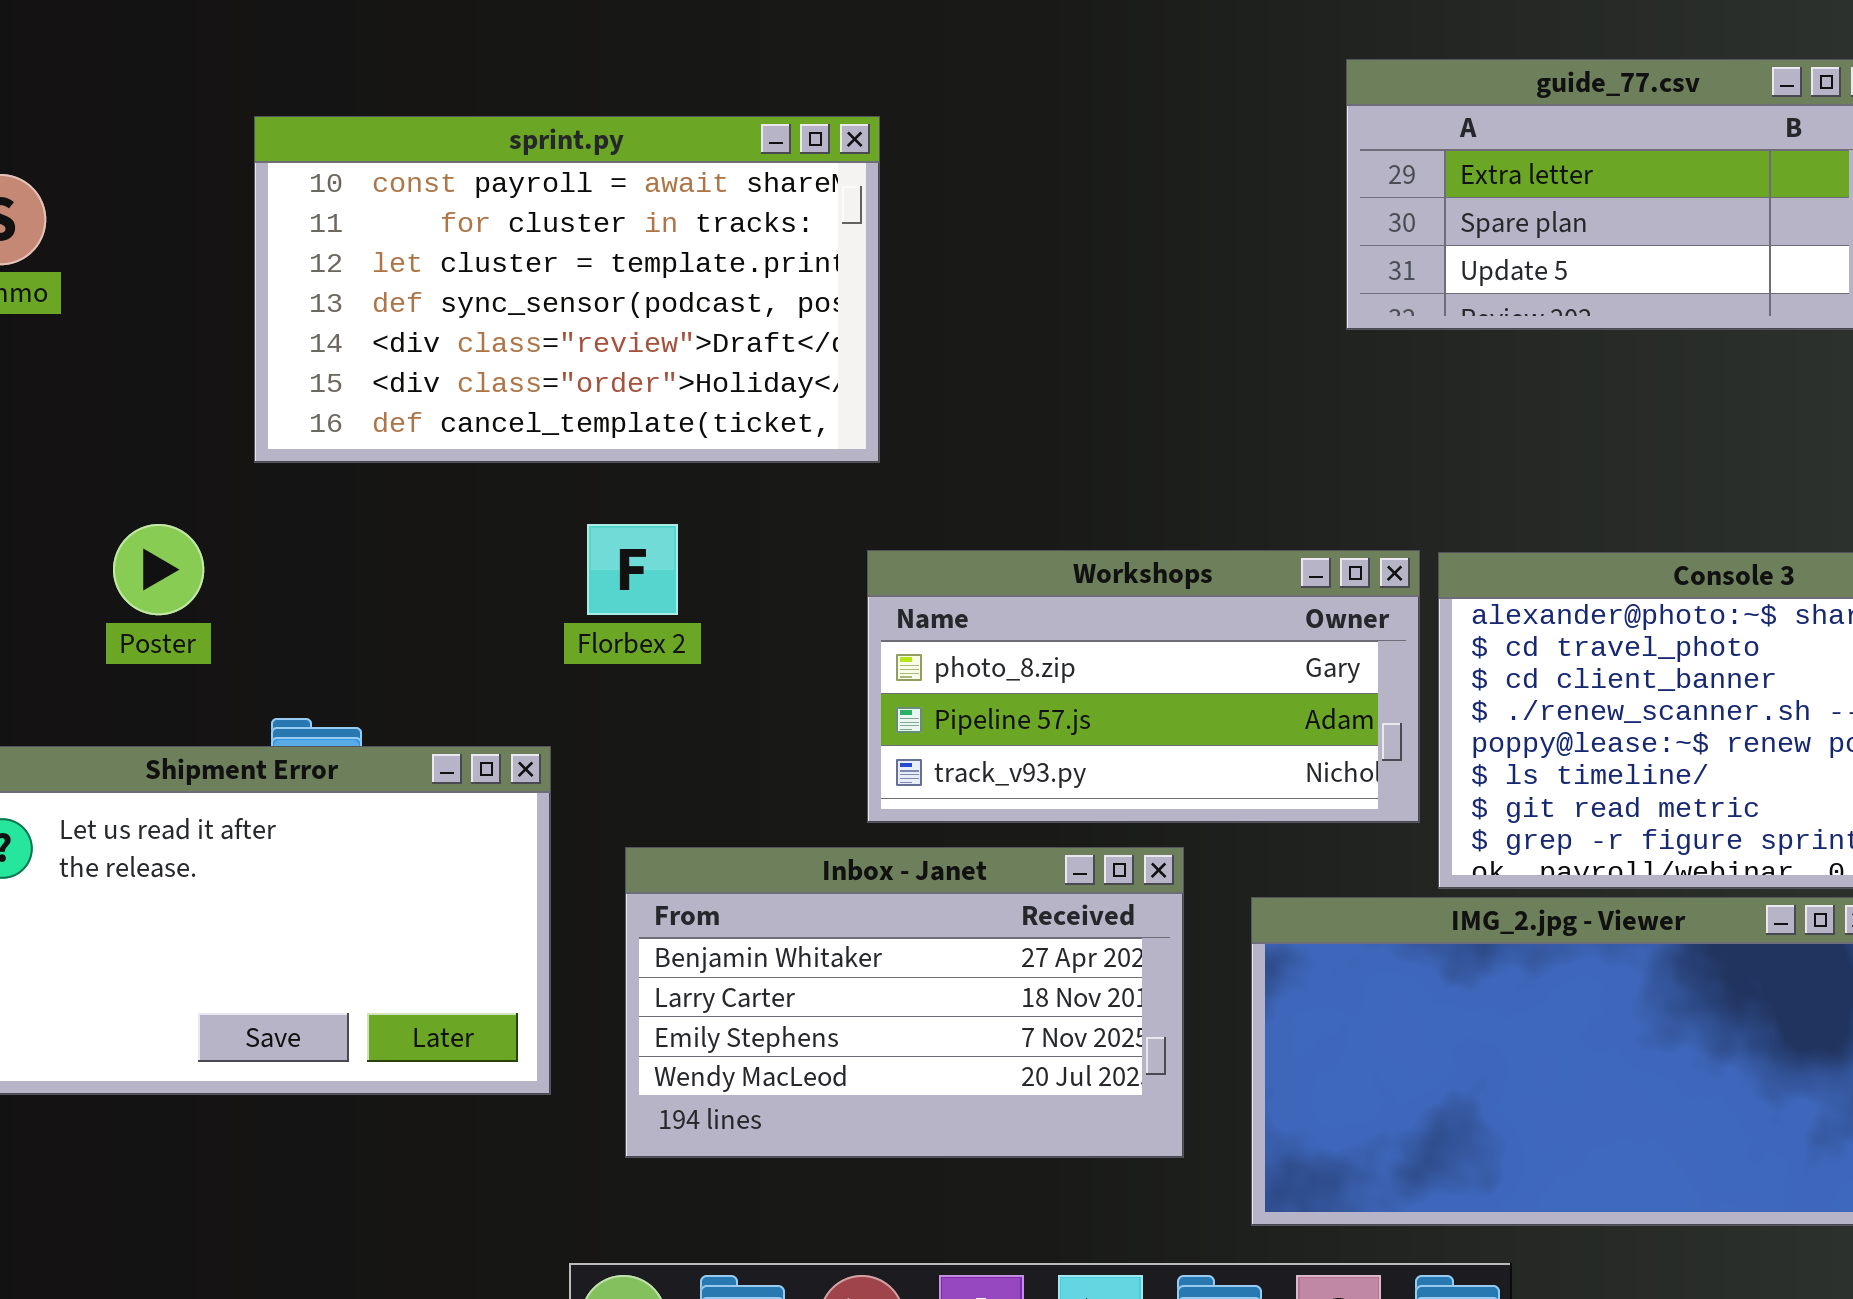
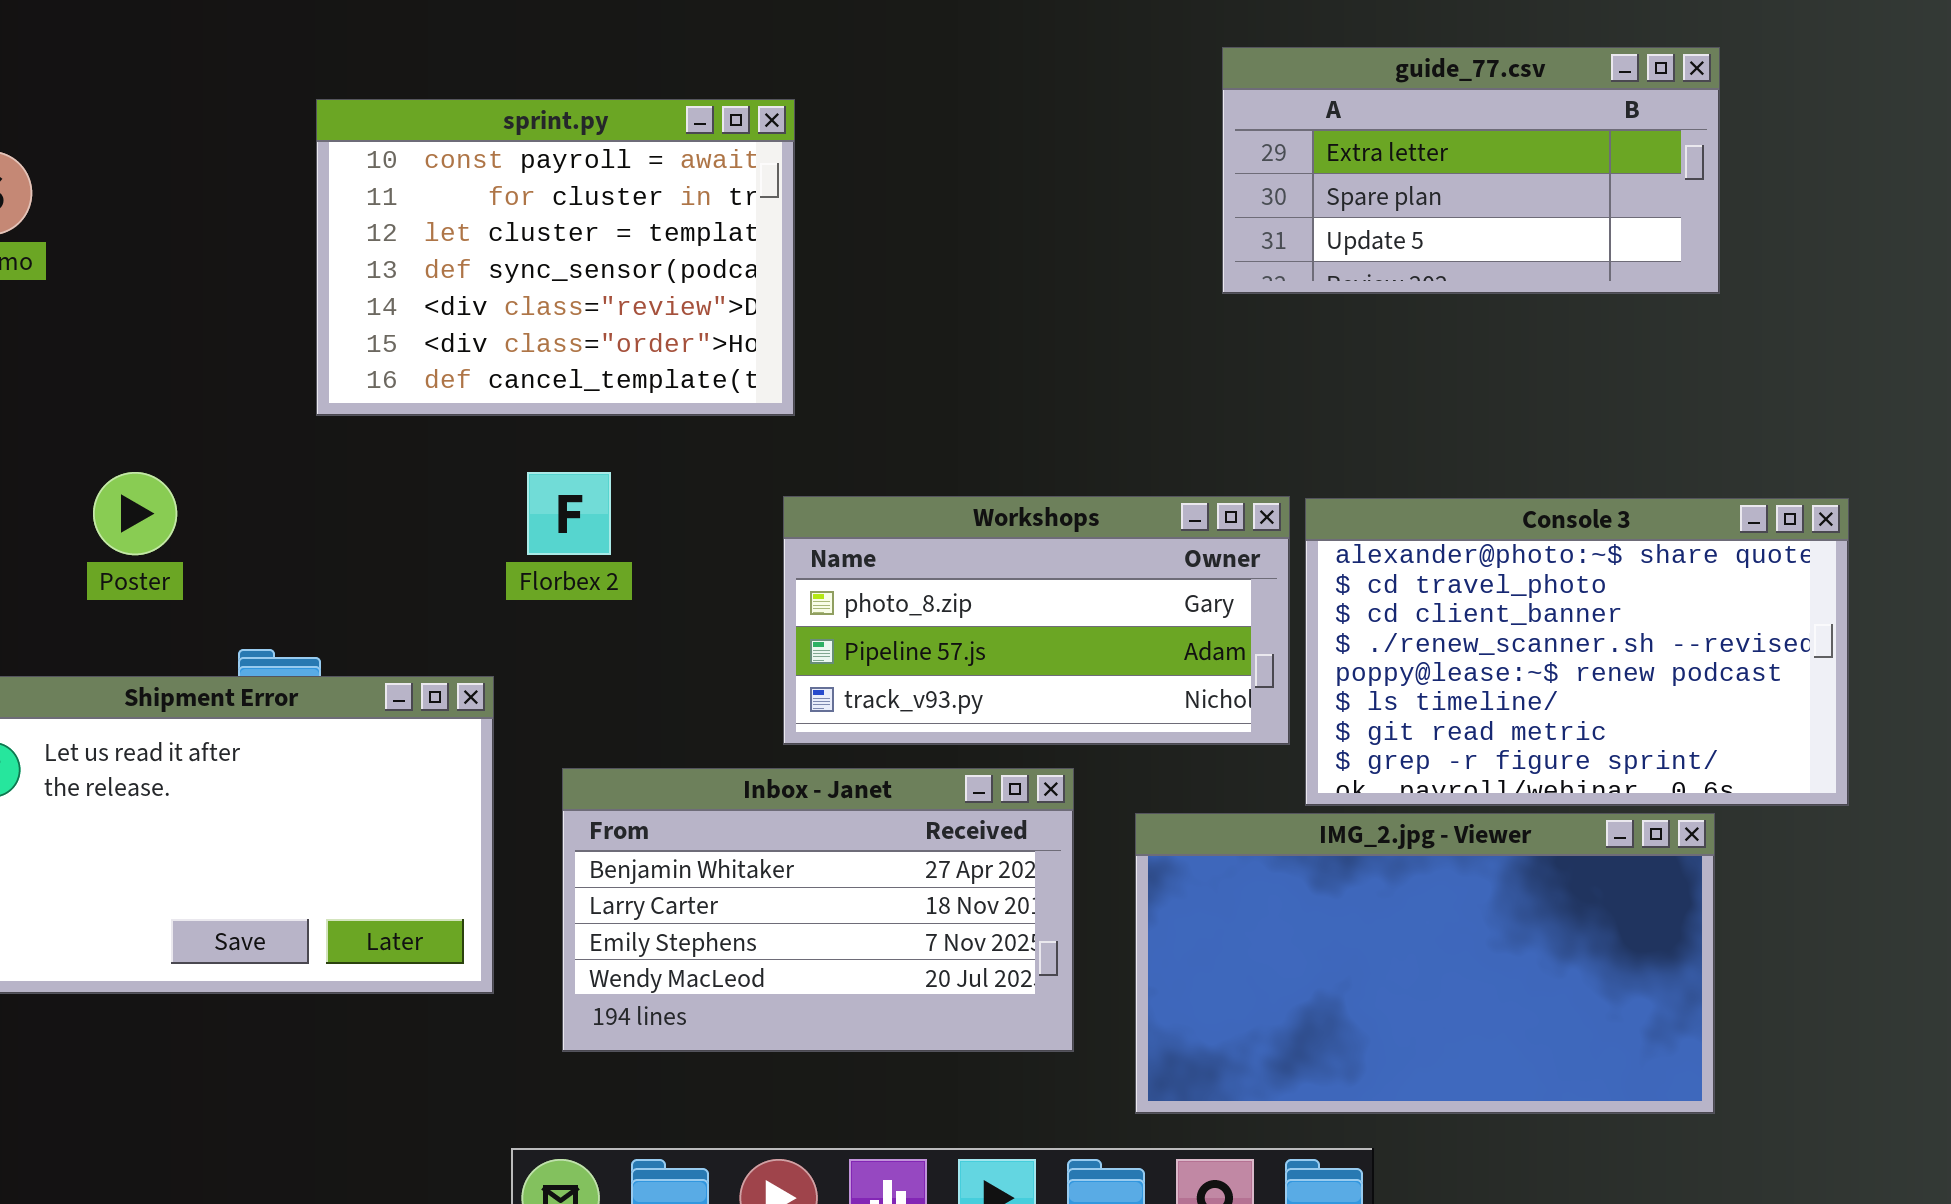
sprint.py: [254,116,880,463] -> [316,99,795,416], resized

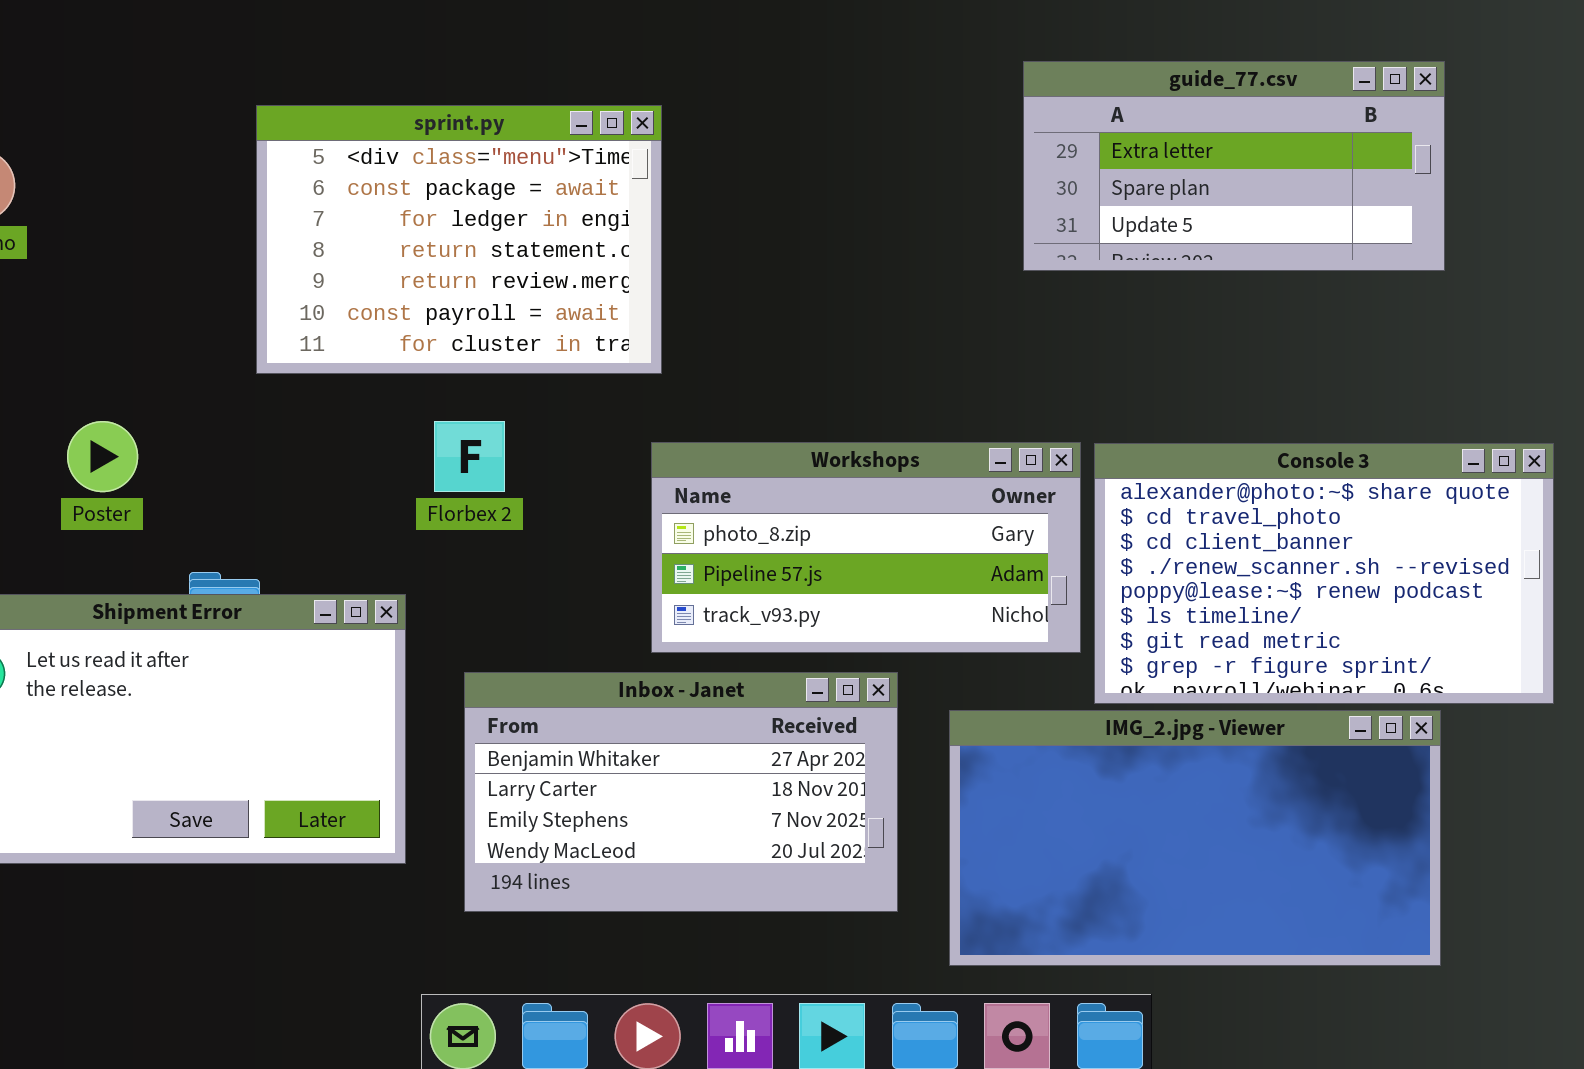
sprint.py: [316,99,795,416] -> [256,105,662,374], scrolled up 5 rows

